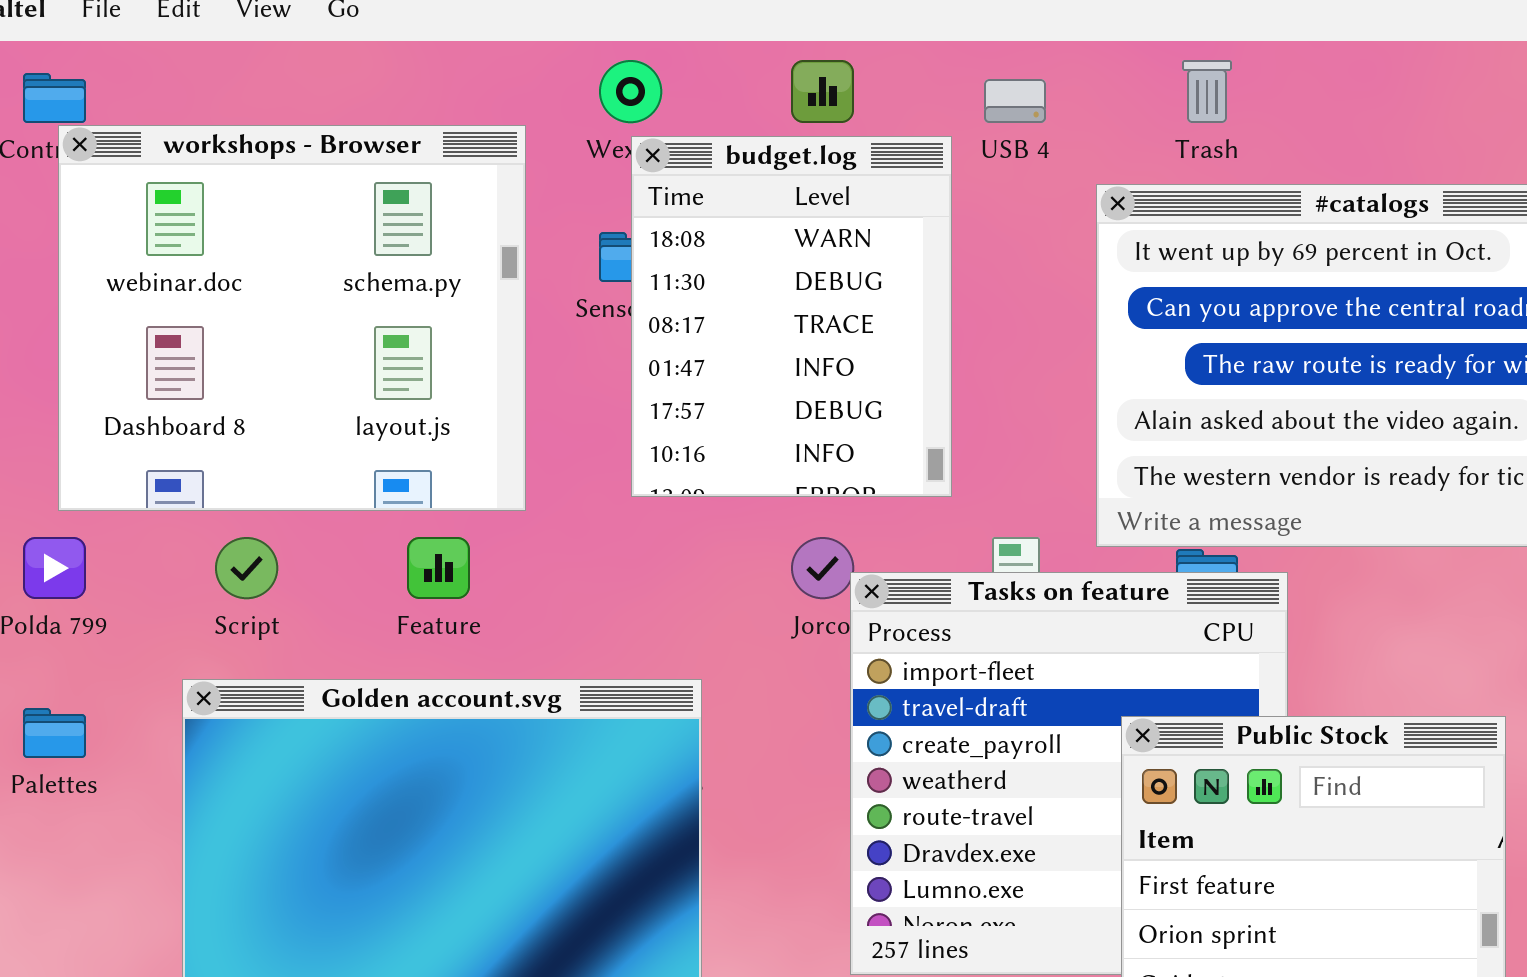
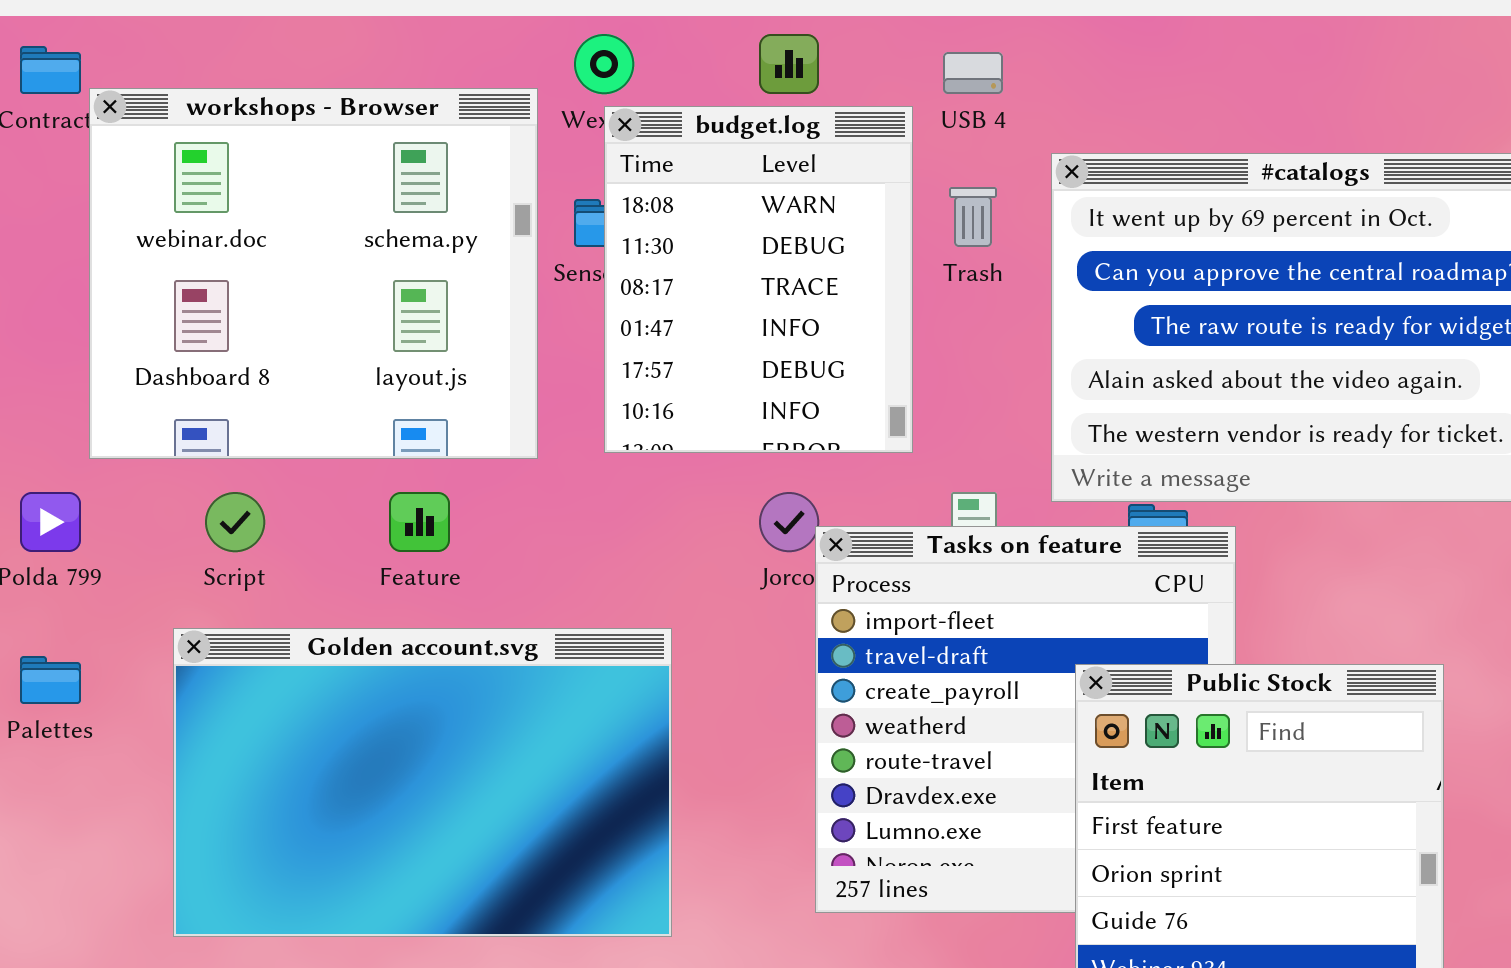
Trash: [1182,60,1232,123] -> [949,187,997,247], moved
workshops - Browser: [58,125,526,511] -> [89,88,538,459], moved

